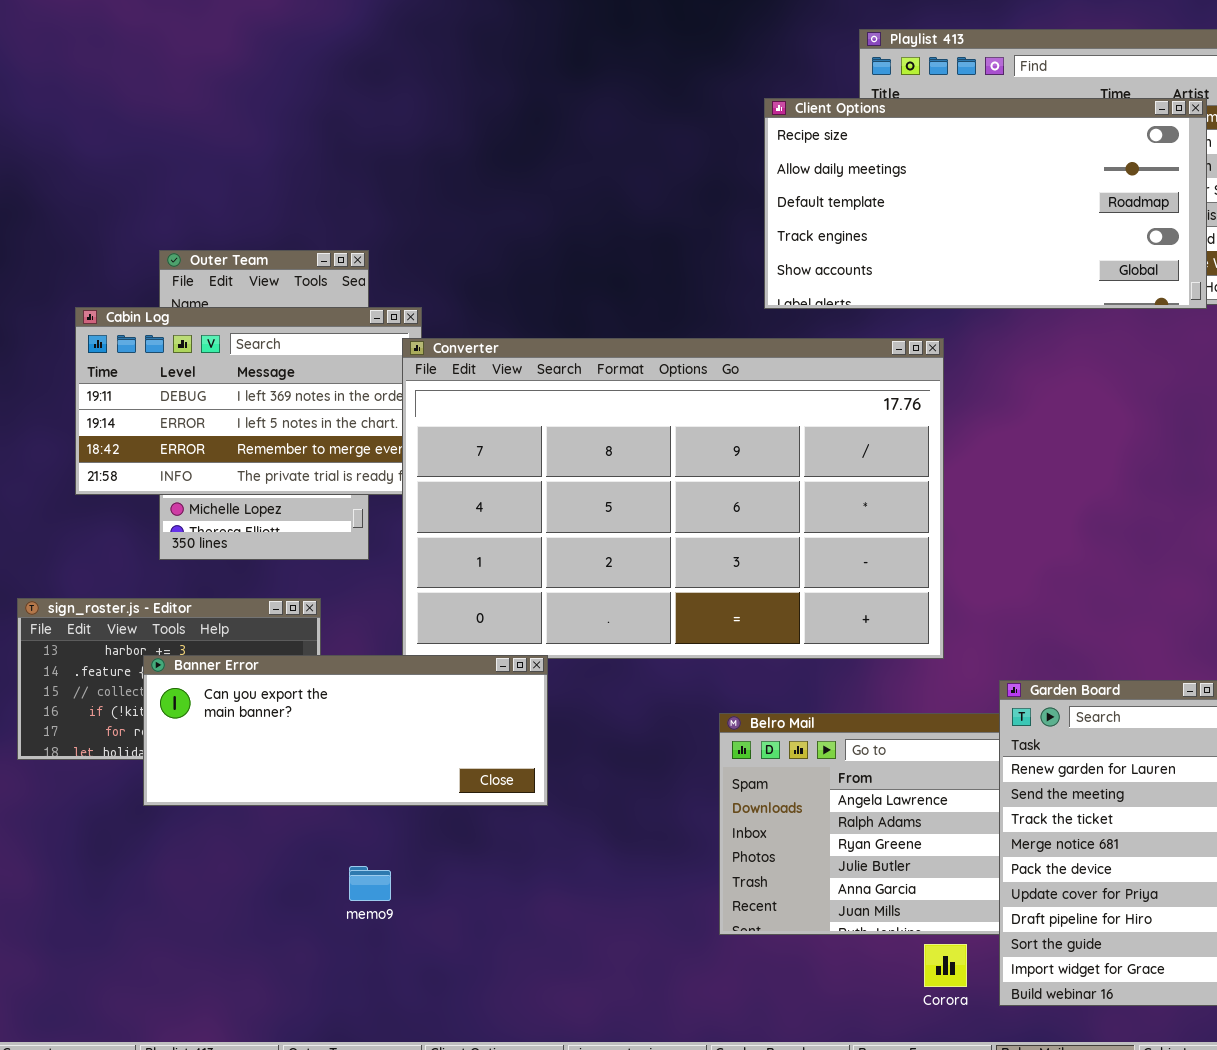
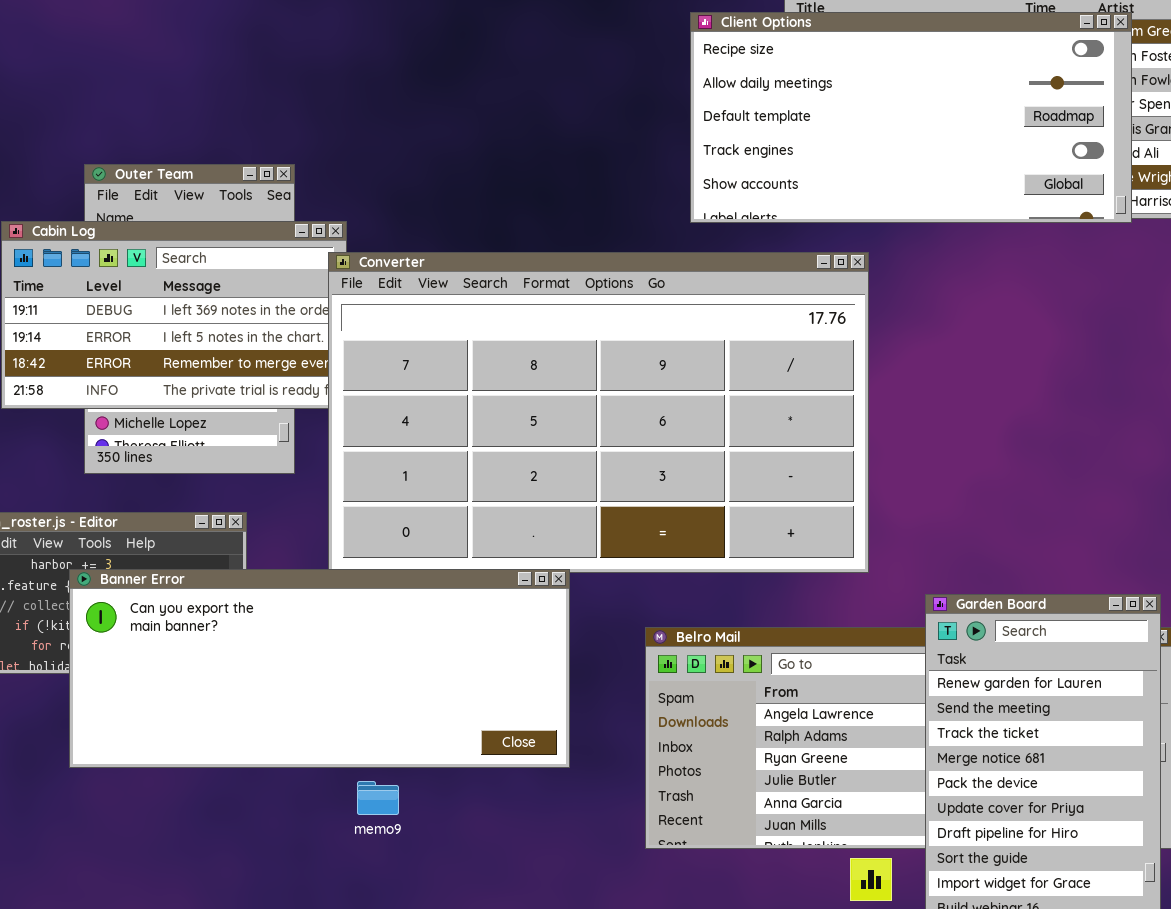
Banner Error: [143,655,548,806] -> [69,569,570,768], resized
memo9: [349,866,391,901] -> [357,781,399,815], moved

